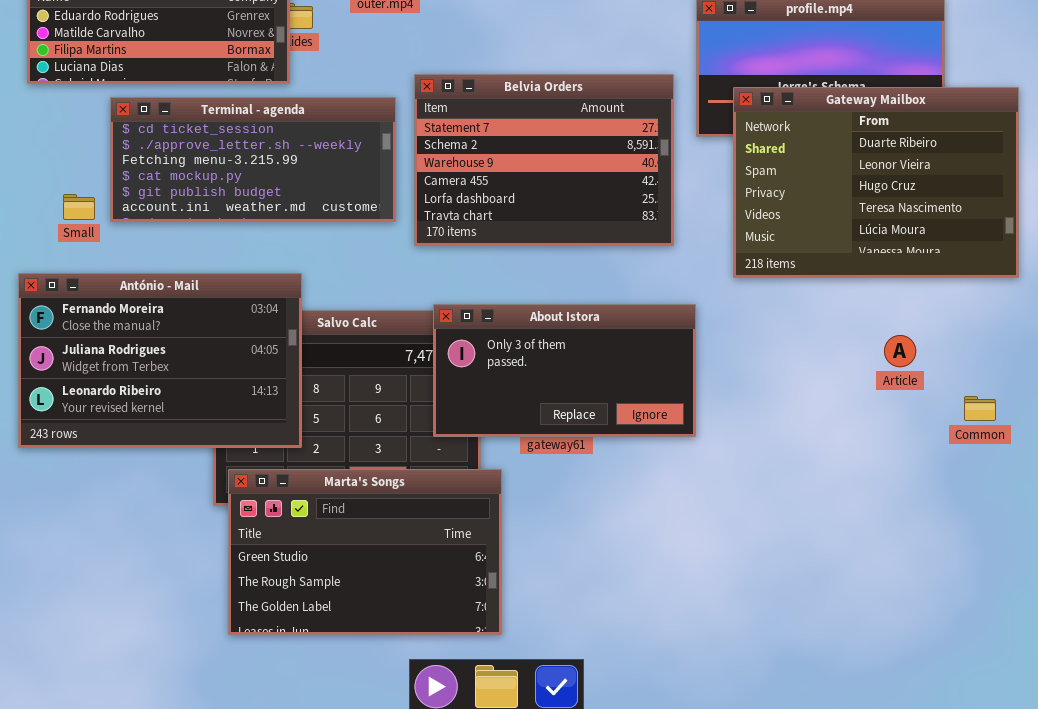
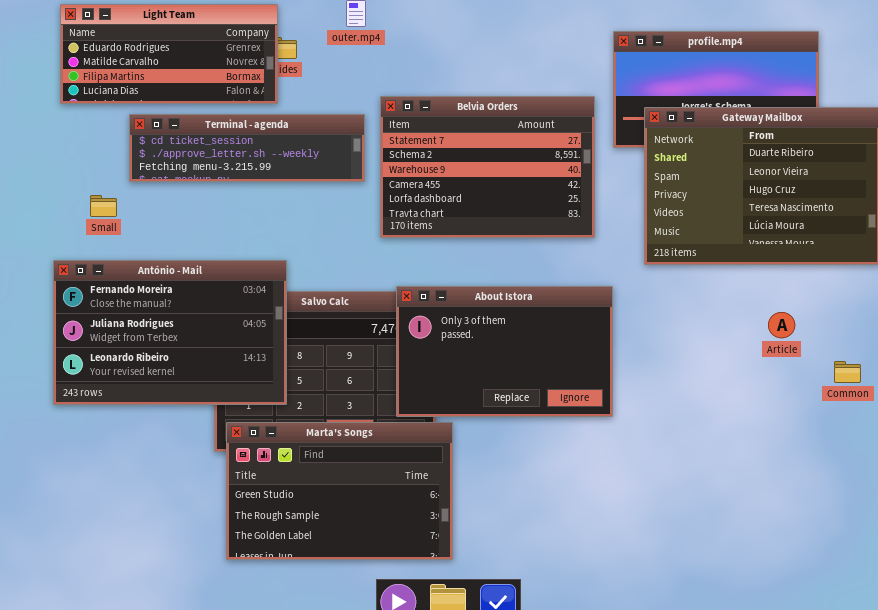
Terminal - agenda: [110,97,396,222] -> [129,114,365,182], resized
About Istora: [433,304,696,437] -> [396,286,613,417], resized

